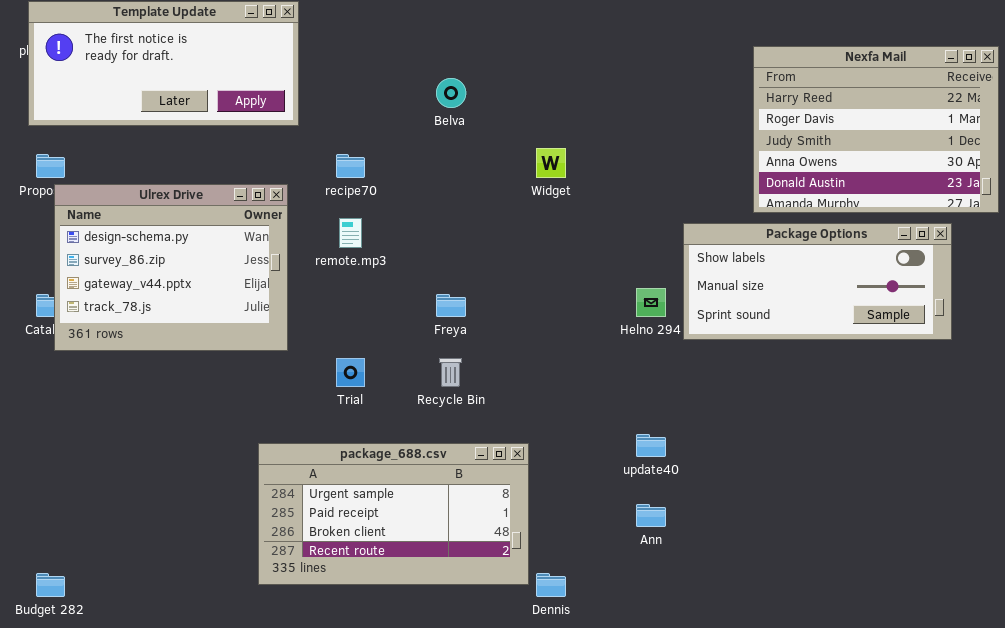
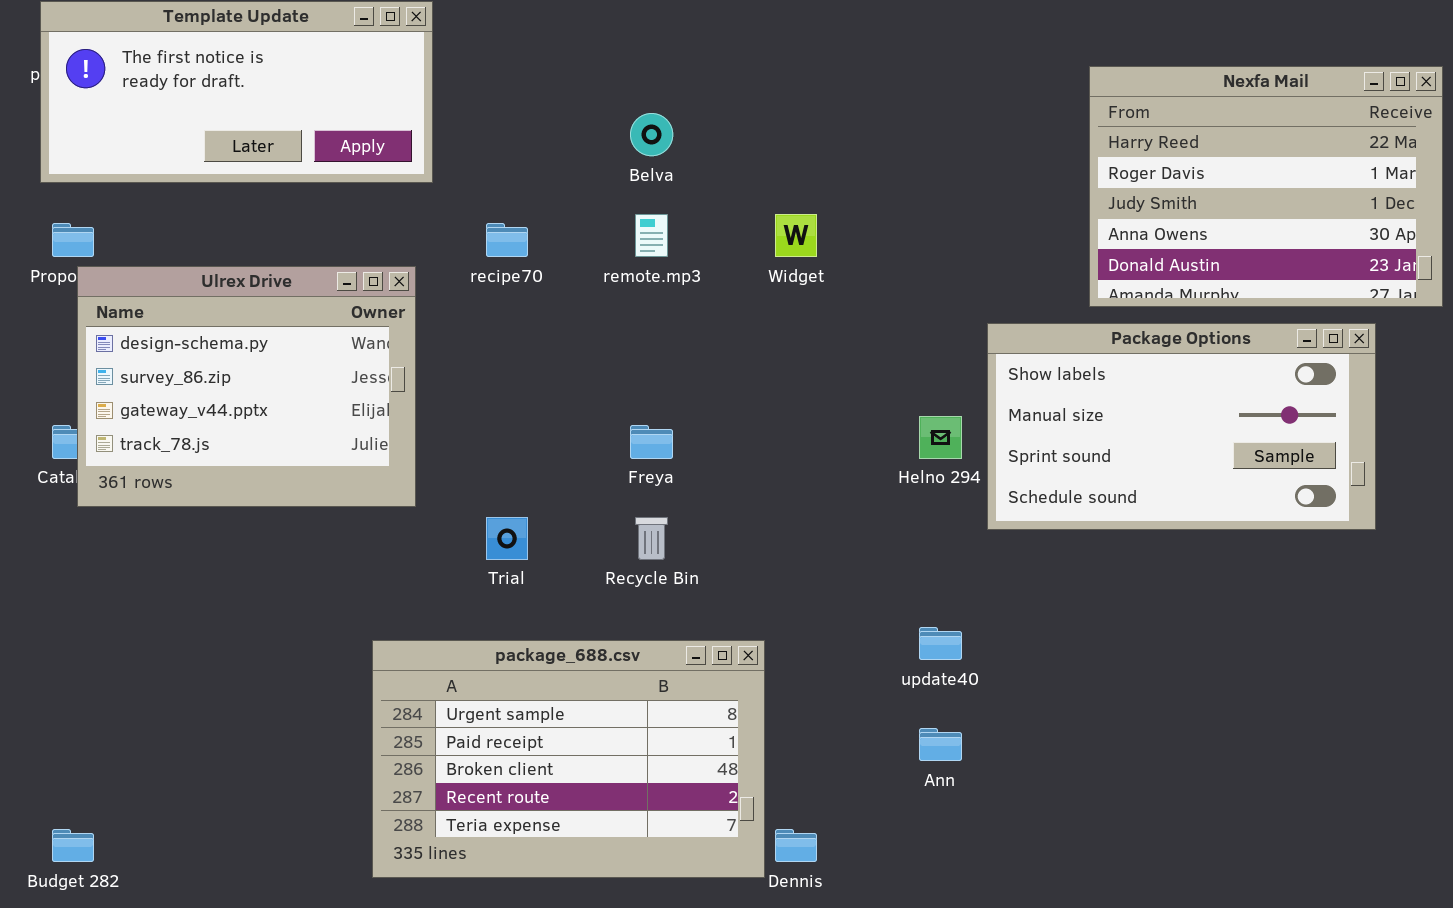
remote.mp3: [339,218,362,248] -> [635,214,668,257], moved
Package Options: [683,223,952,340] -> [987,323,1376,530], resized
package_688.csv: [258,443,529,585] -> [372,640,765,878], resized

